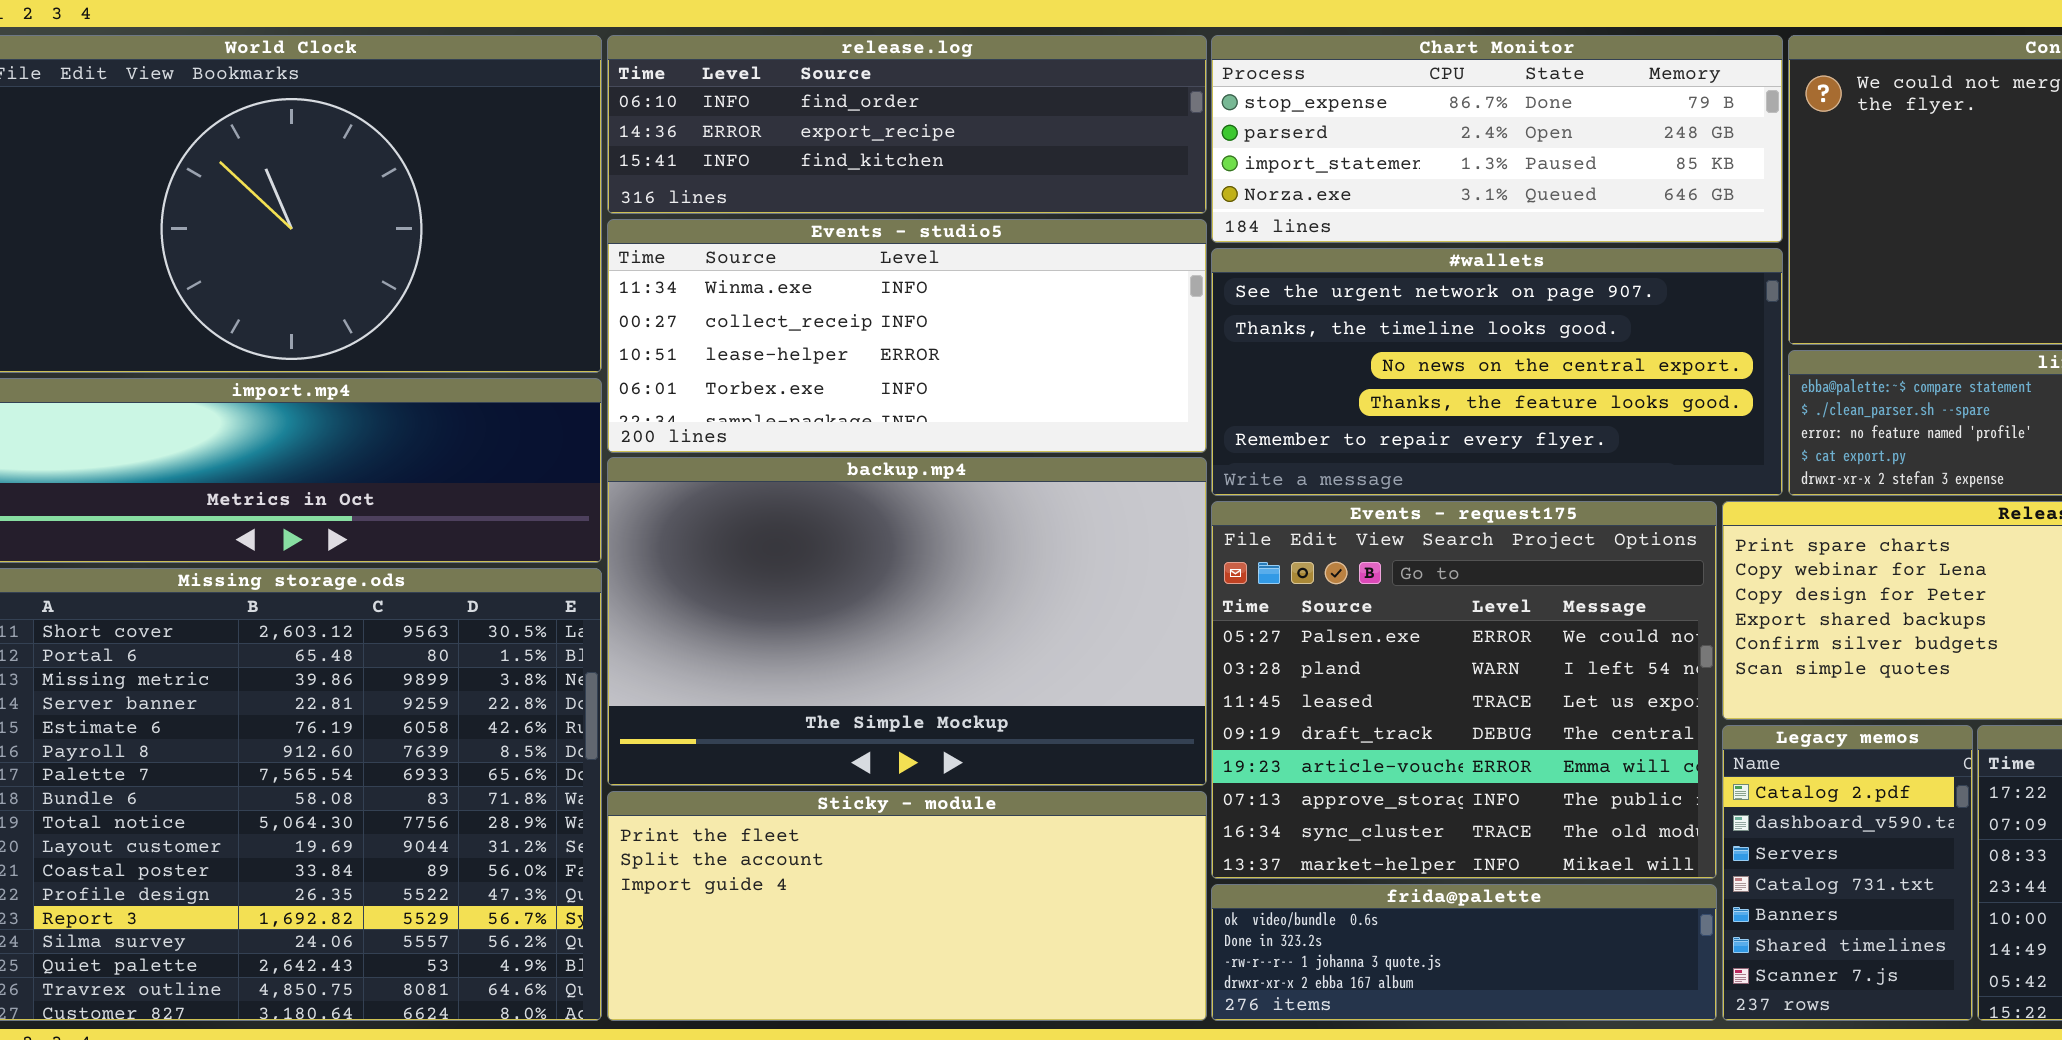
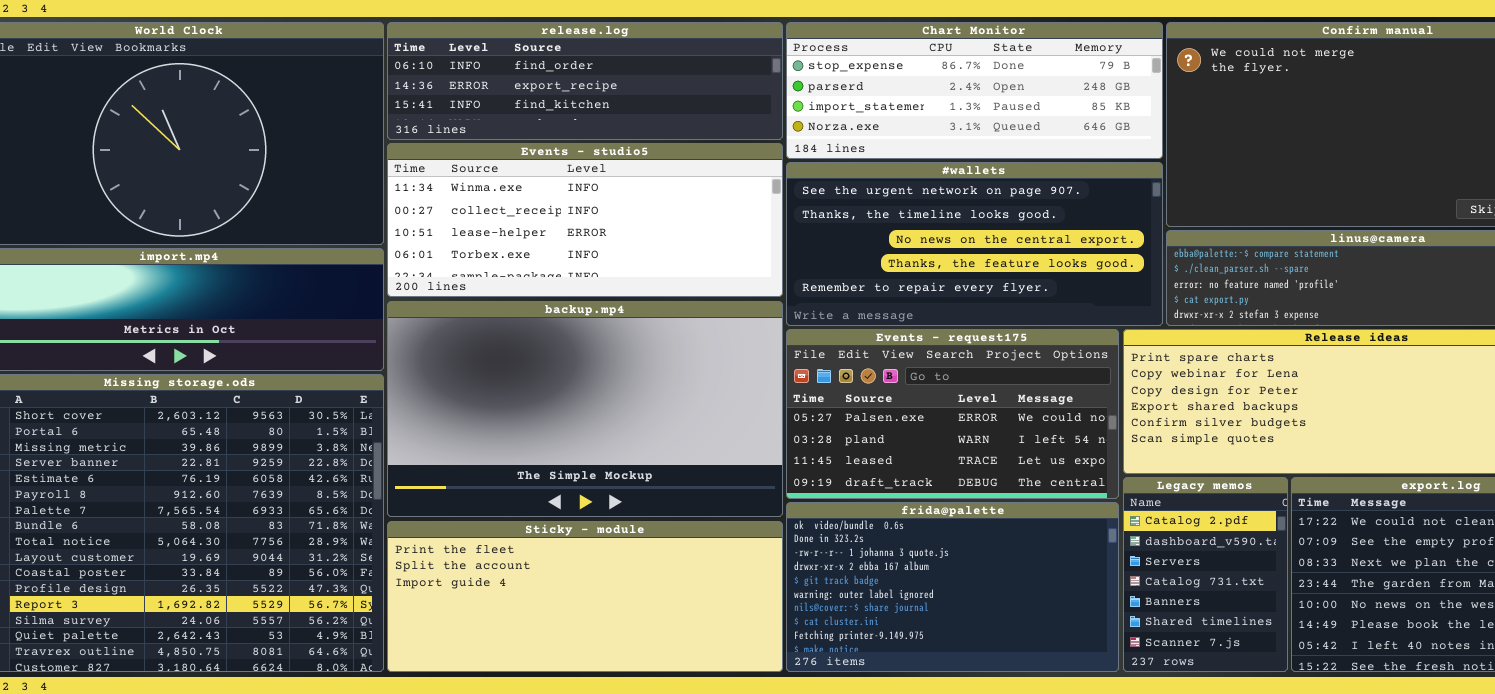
Events - request175: [1211,501,1717,879] -> [786,329,1119,499], resized
frida@palette: [1211,884,1717,1021] -> [786,502,1119,672], resized

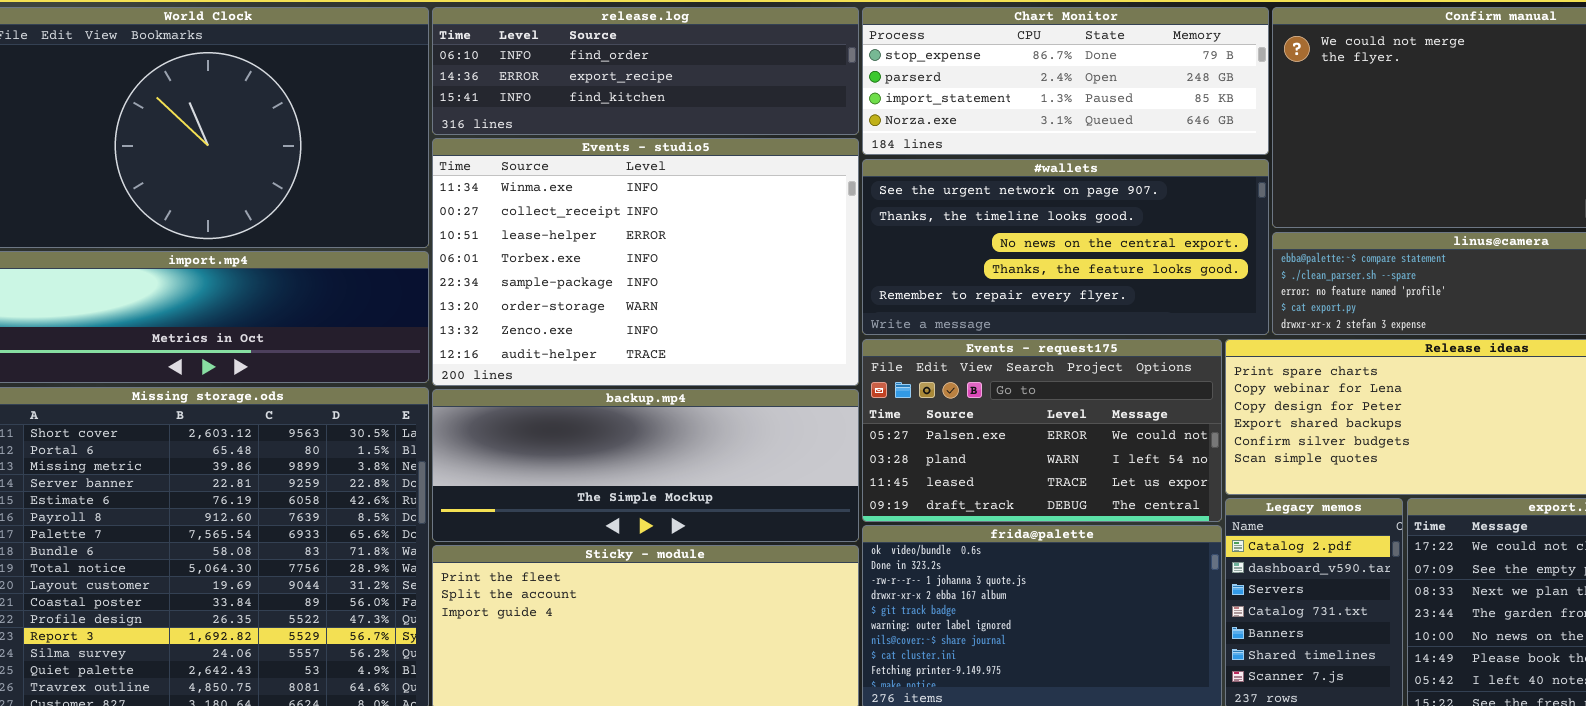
Events - studio5: [387,143,783,297] -> [432,138,859,386], resized
backup.mp4: [387,301,783,517] -> [432,389,859,542], resized

